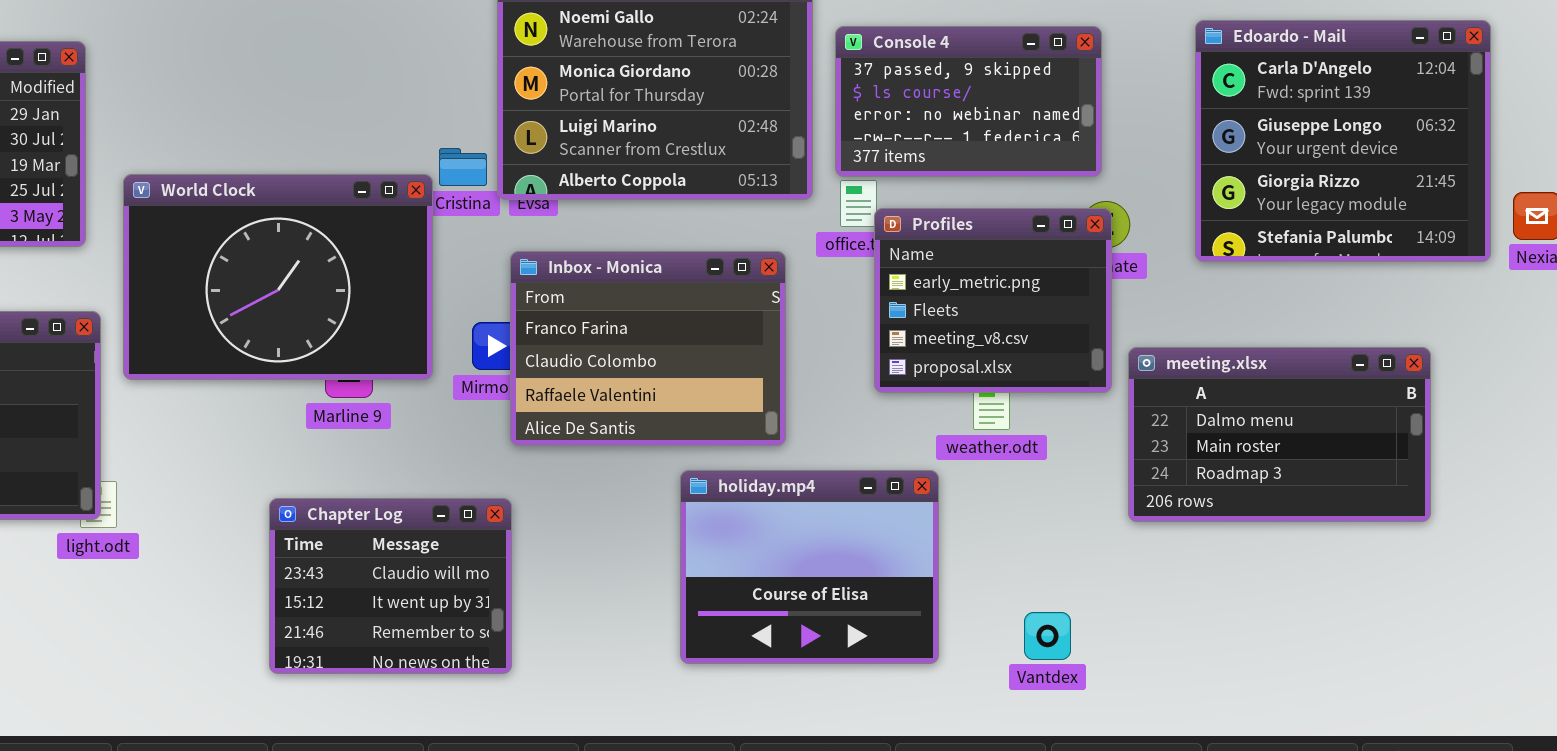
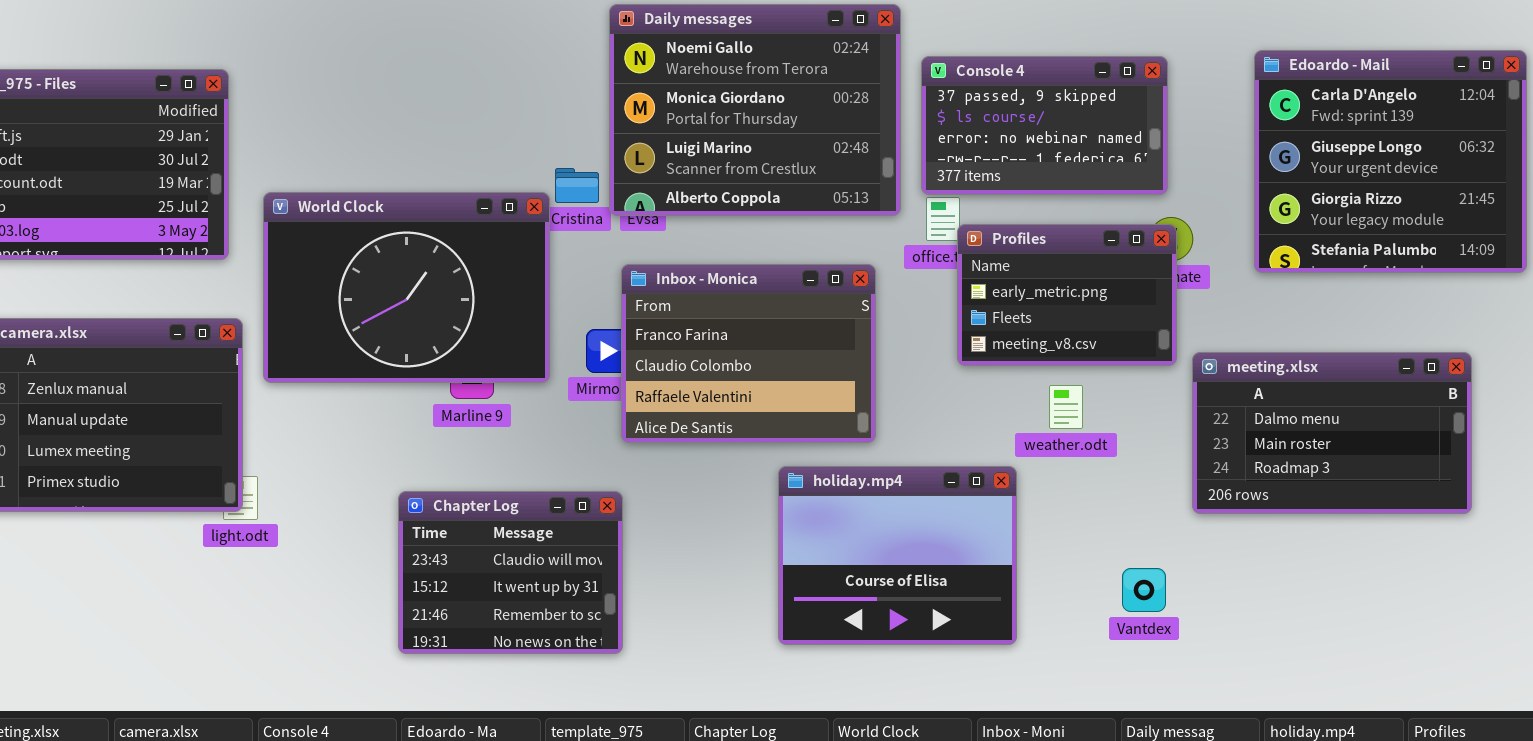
Profiles: [874,208,1112,393] -> [957,224,1177,366], resized
Vantdex: [1024,612,1071,660] -> [1122,568,1166,612], moved

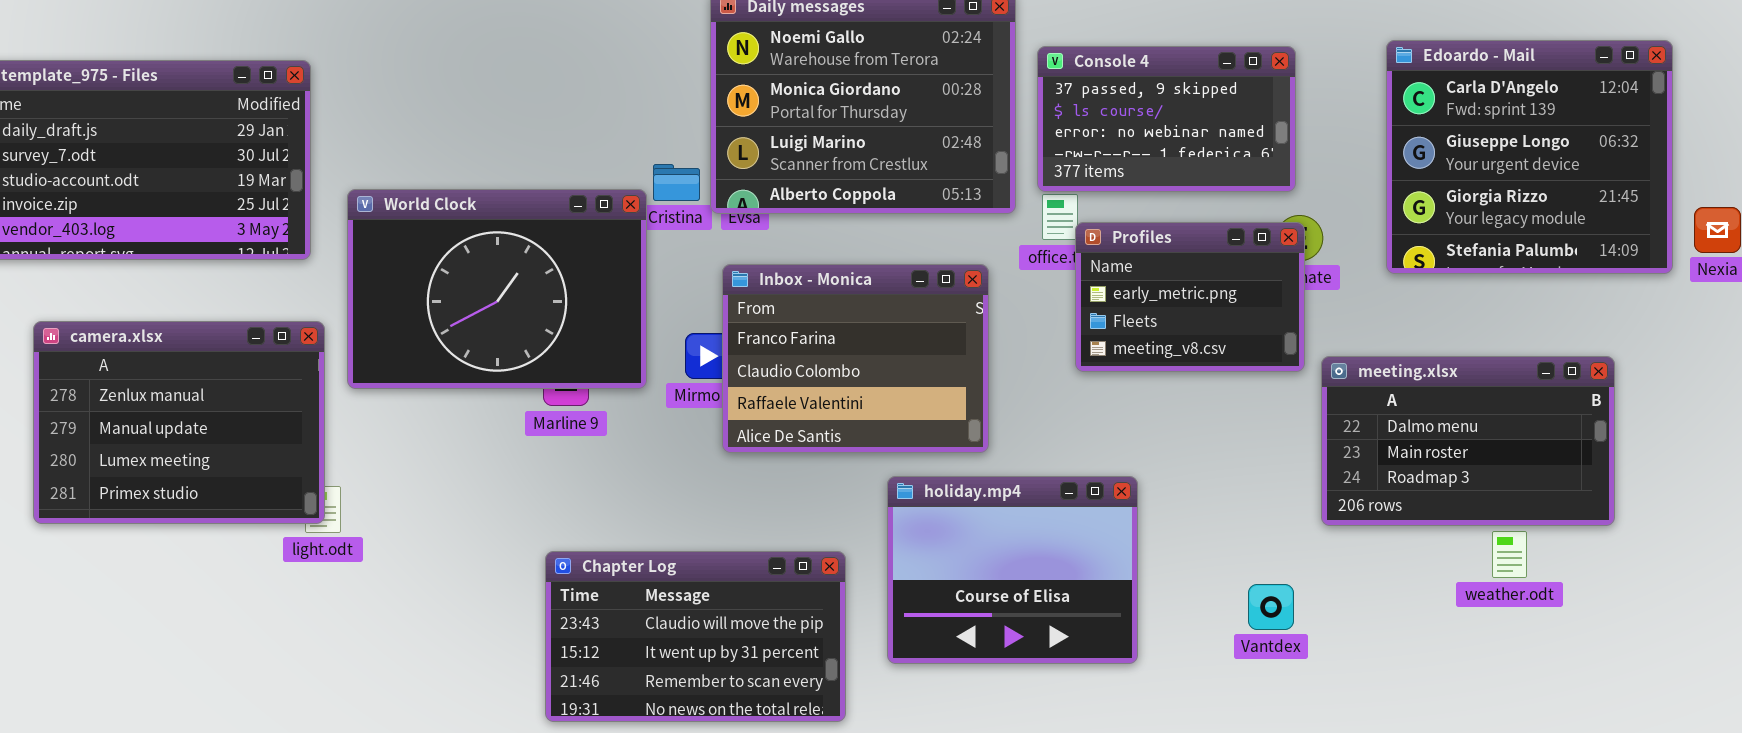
weather.odt: [1049,385,1083,429] -> [1492,531,1527,578], moved
Chapter Log: [398,491,623,654] -> [545,551,846,722], moved, resized

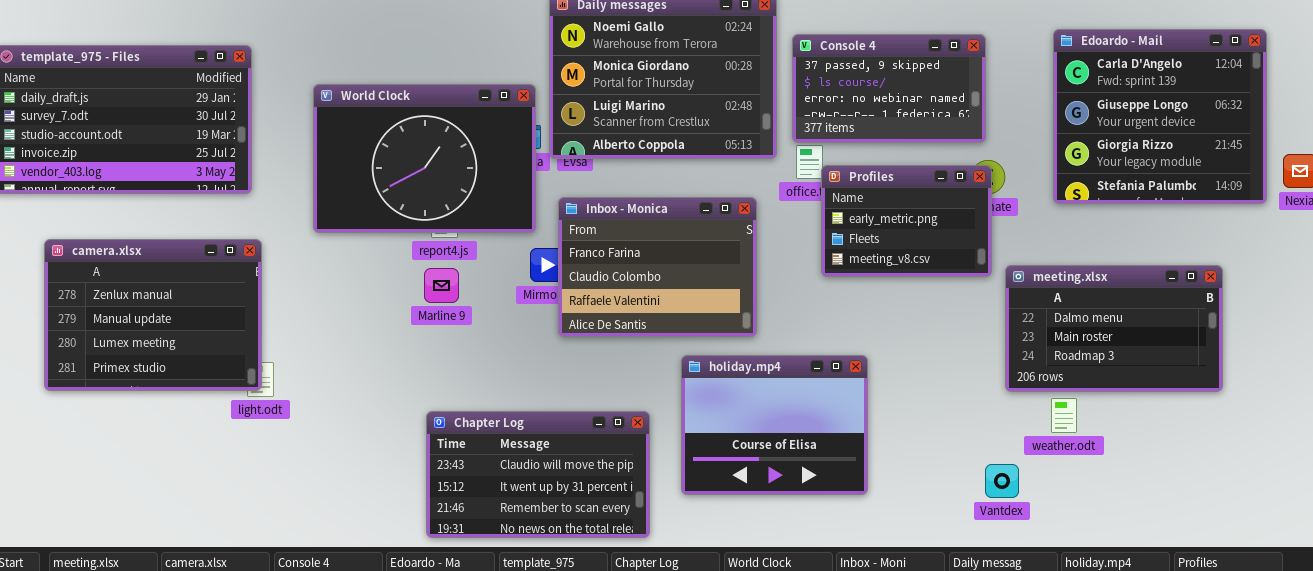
World Clock: [347,189,647,389] -> [313,84,536,233], moved
weather.odt: [1492,531,1527,578] -> [1051,398,1077,433], moved
Vantdex: [1248,584,1294,630] -> [985,464,1019,498], moved

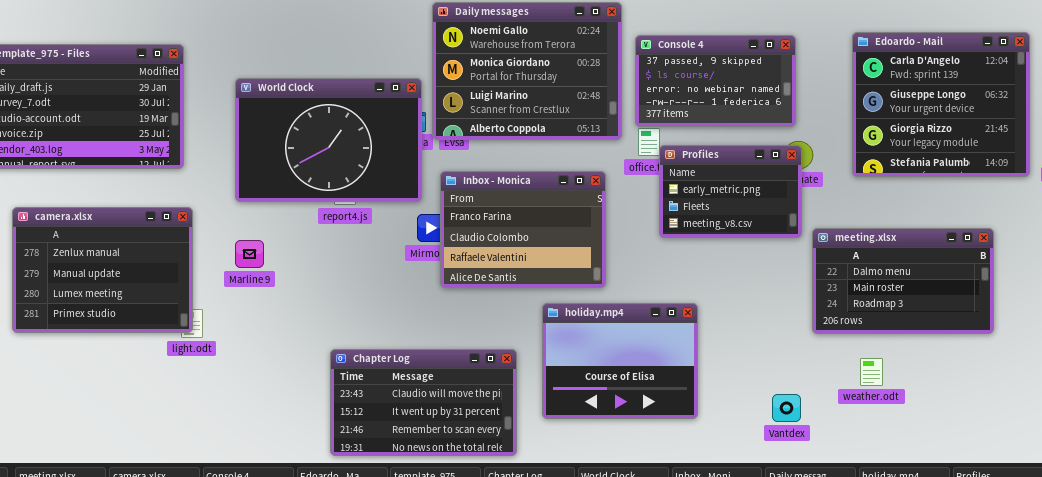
Marline 9: [424,268,459,303] -> [235,240,264,268], moved
weather.odt: [1051,398,1077,433] -> [860,358,883,386], moved
Vantdex: [985,464,1019,498] -> [772,394,801,422], moved

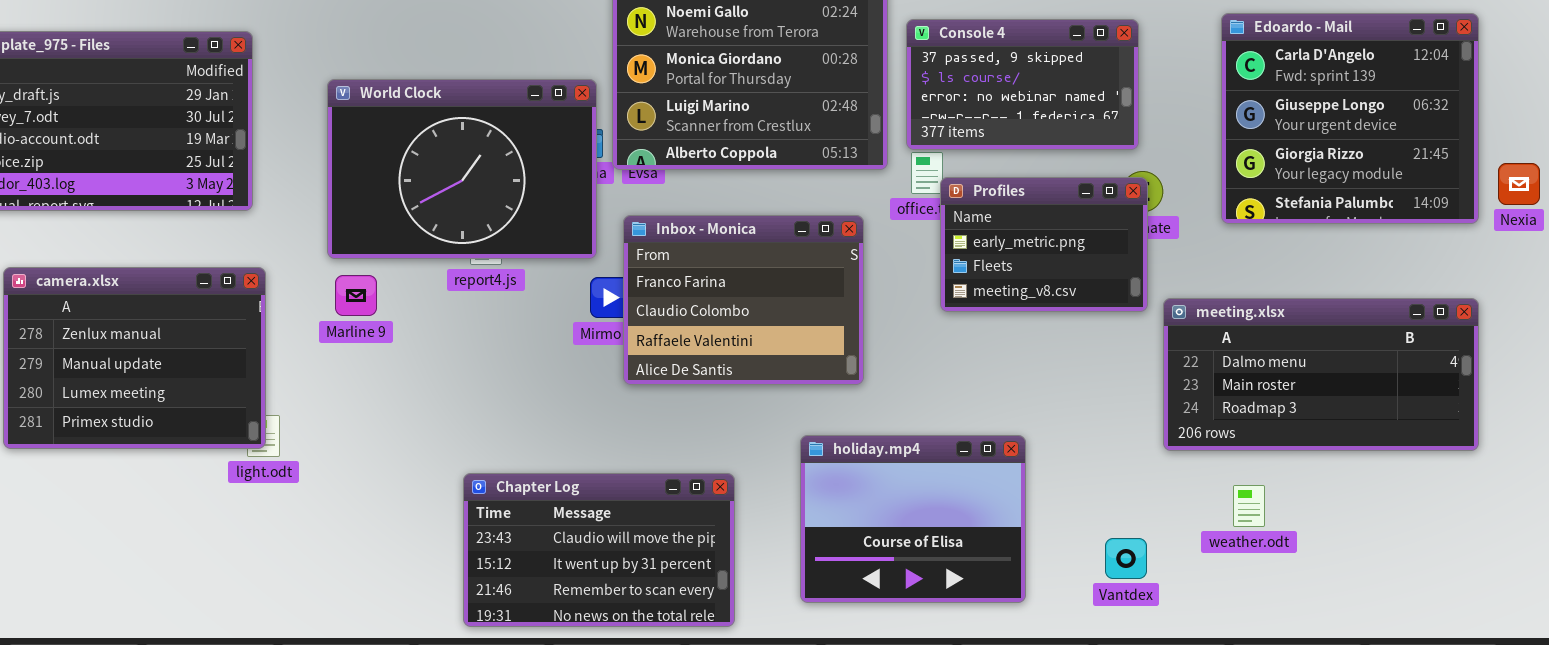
meeting.xlsx: [812,228,994,334] -> [1163,298,1479,451], resized
Marline 9: [235,240,264,268] -> [335,275,377,316], moved
holiday.mp4: [542,303,698,419] -> [800,435,1026,603], moved

